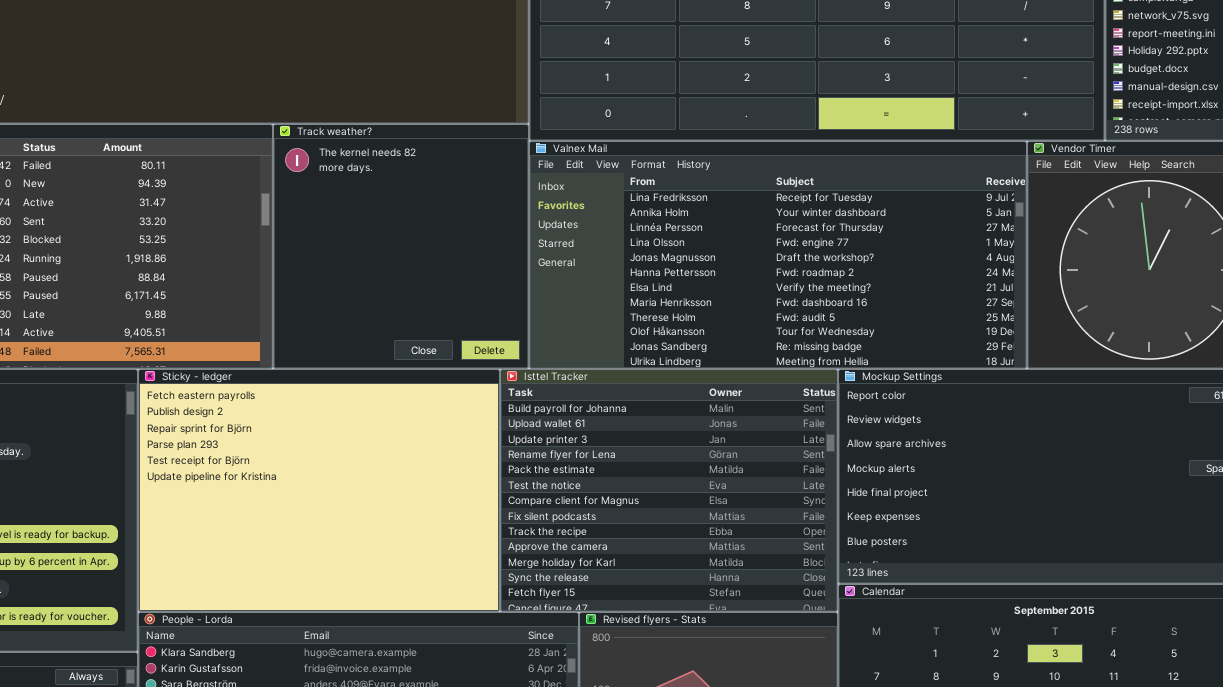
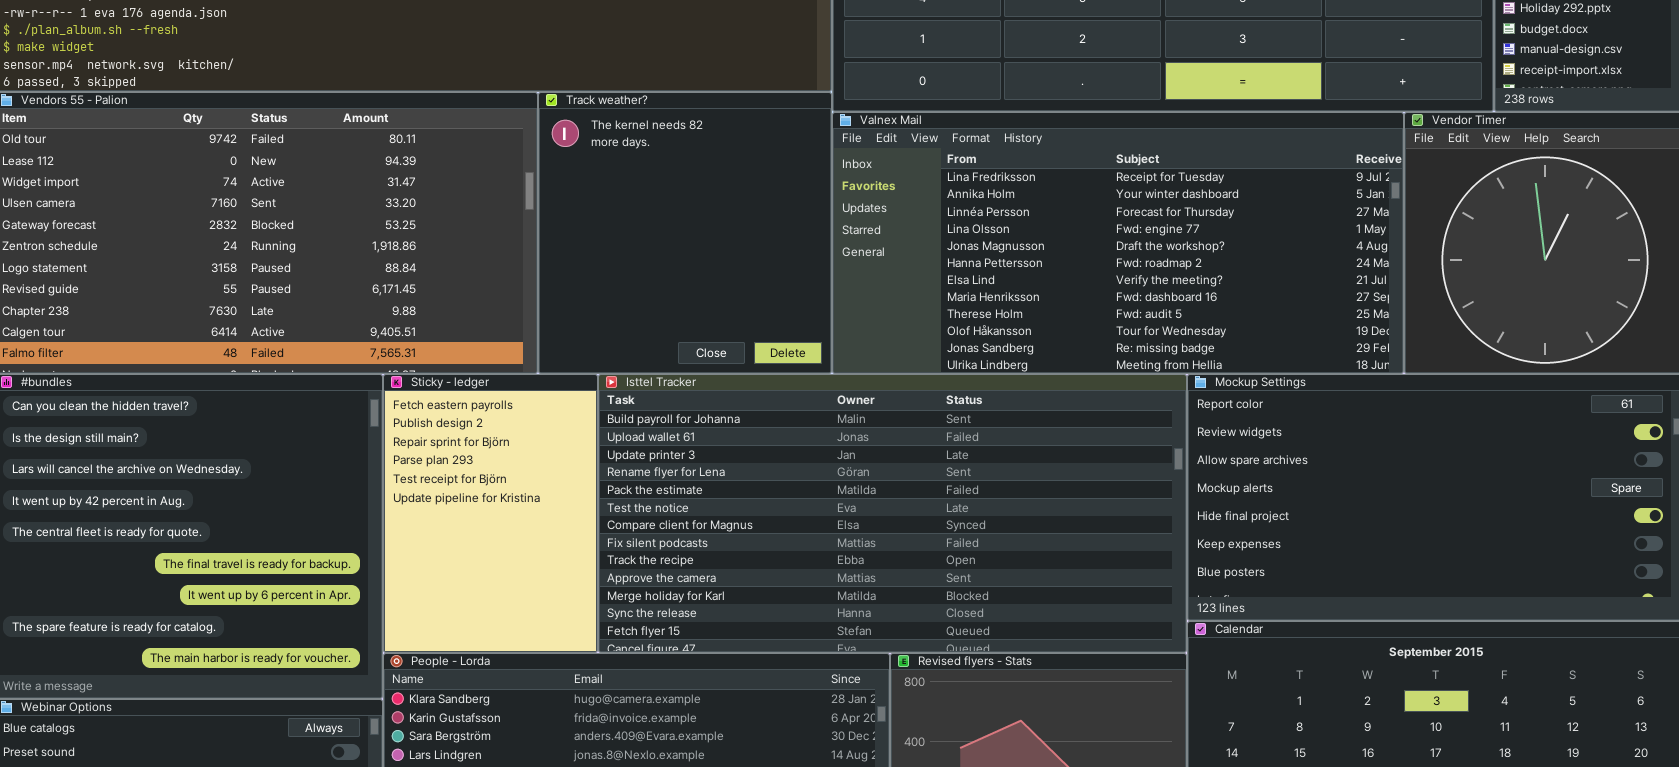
Sticky - ledger: [138,369,500,612] -> [383,374,598,653], resized
Isttel Tracker: [500,369,838,612] -> [598,374,1187,653], resized

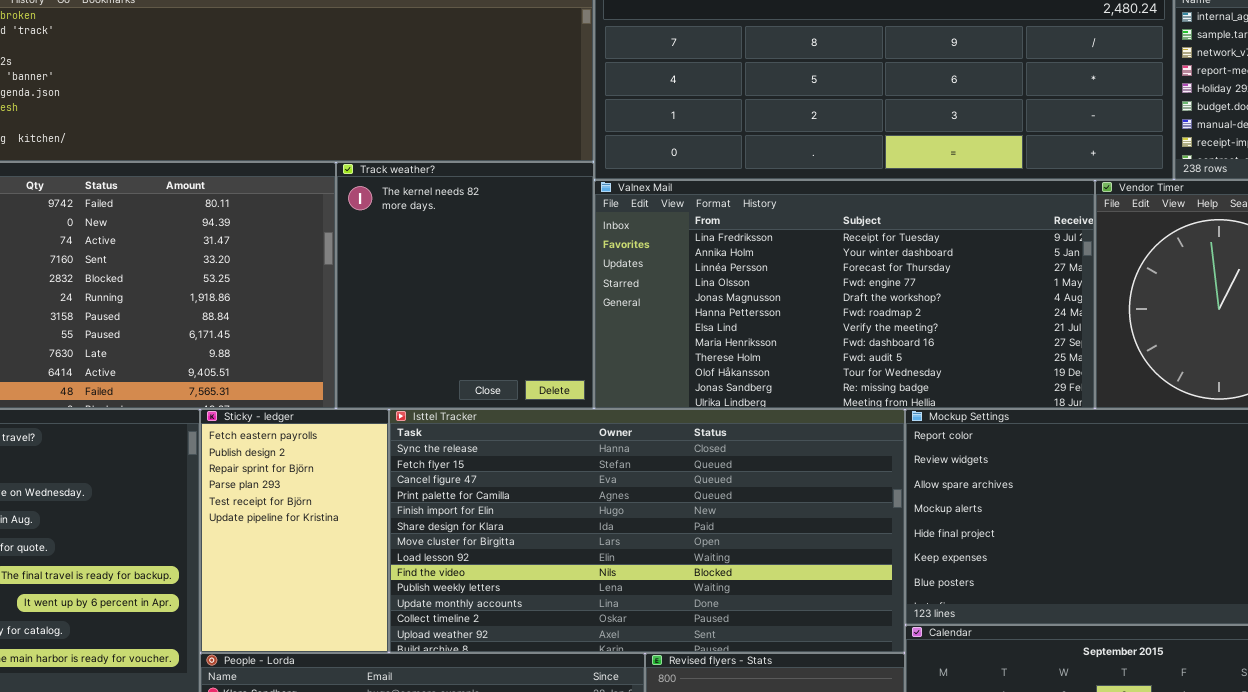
Isttel Tracker: [598,374,1187,653] -> [389,409,905,653], scrolled down 11 rows

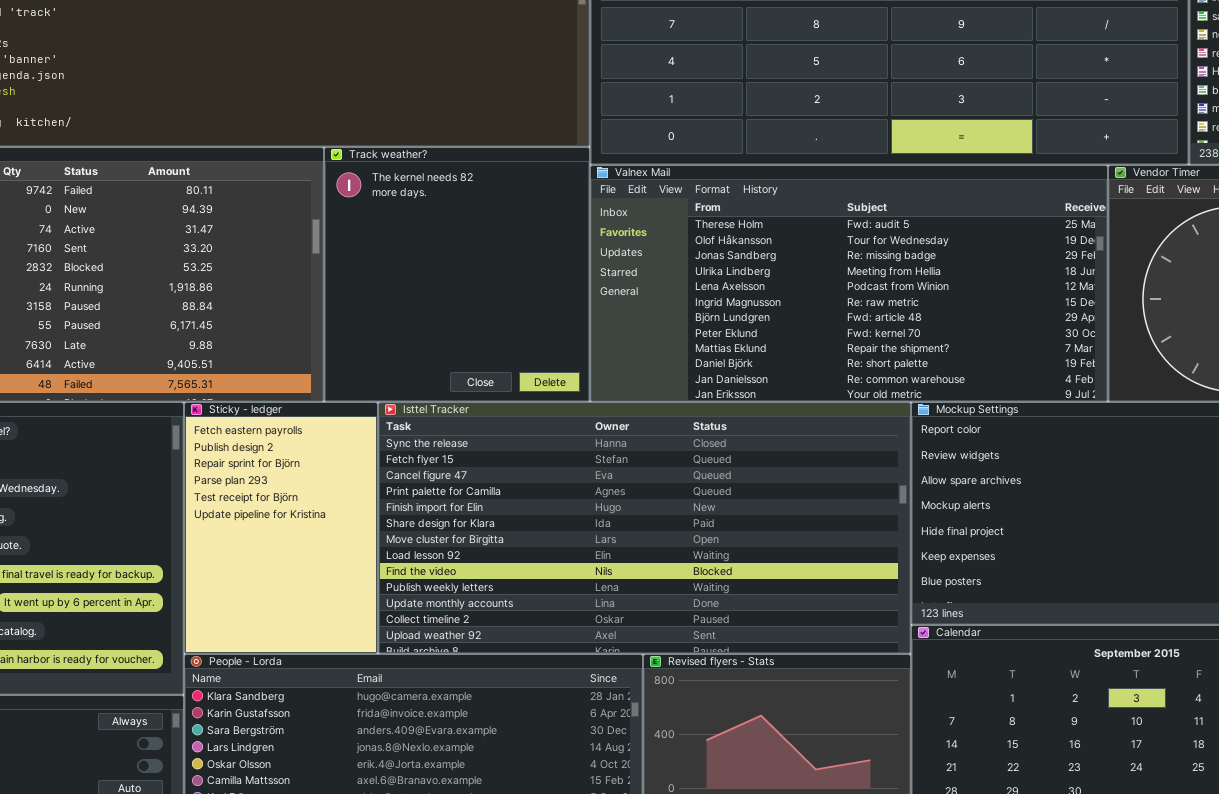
Valnex Mail: [594,180,1095,409] -> [590,165,1108,402], scrolled down 8 rows

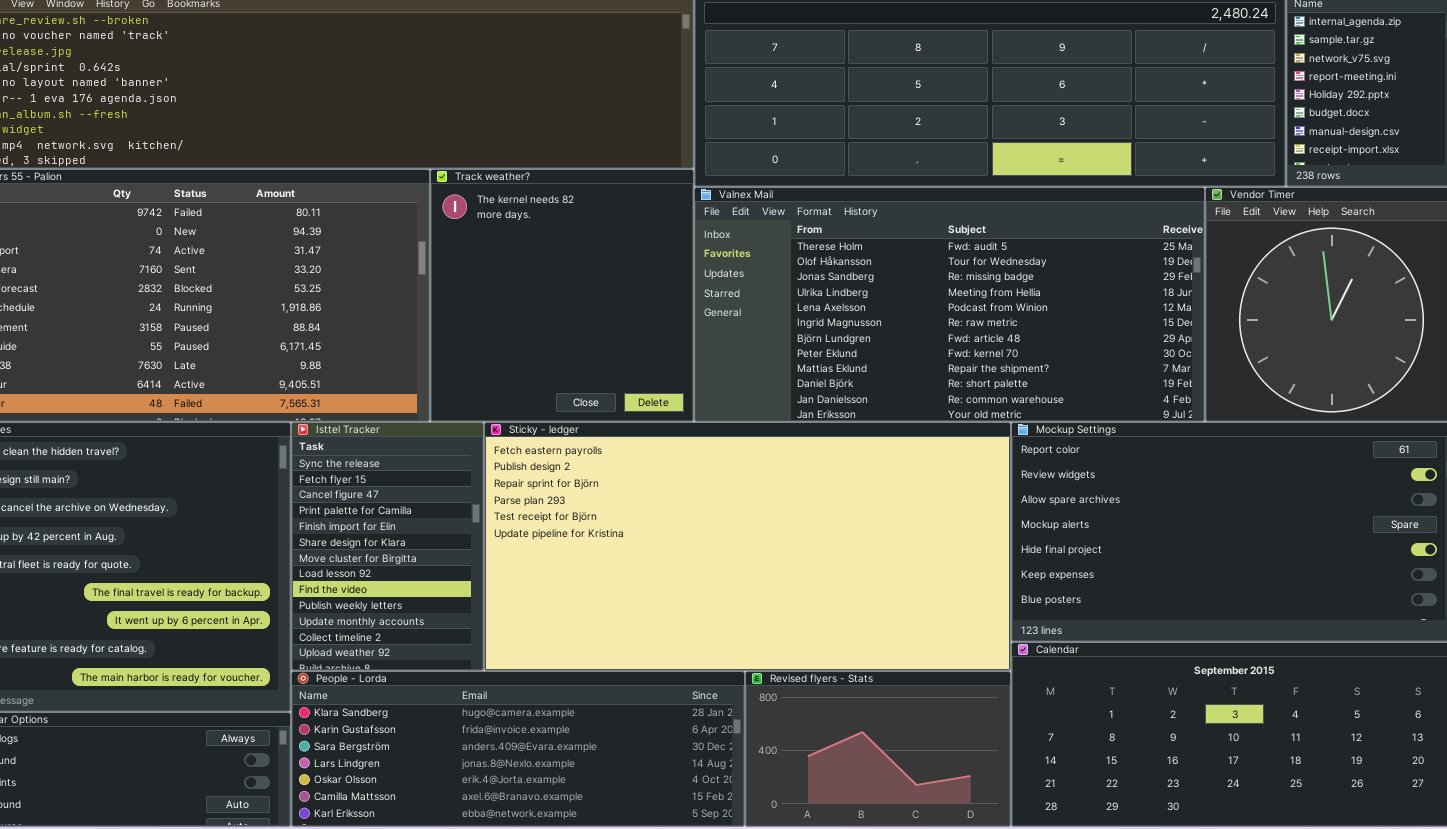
Sticky - ledger: [184,402,378,654] -> [484,422,1011,671], moved, resized
Isttel Tracker: [378,402,911,654] -> [291,422,484,671], moved, resized

